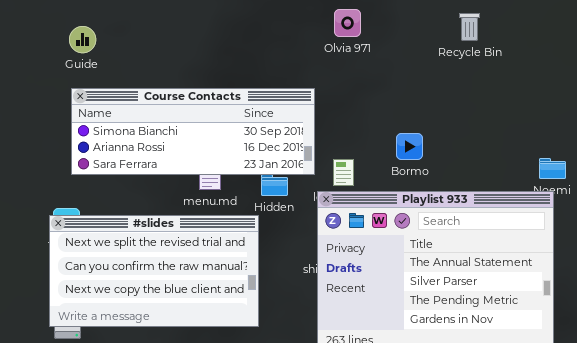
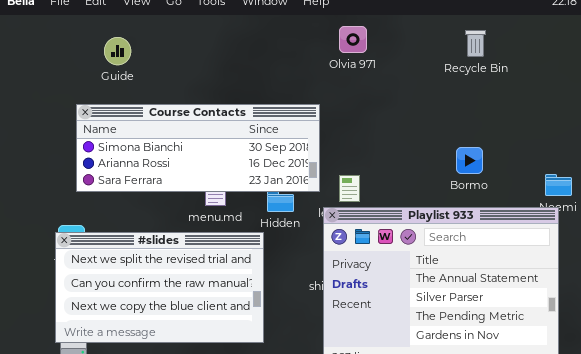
Guide: [69,26,96,53] -> [104,37,131,65], moved
Bormo: [396,133,423,160] -> [456,147,483,174], moved

